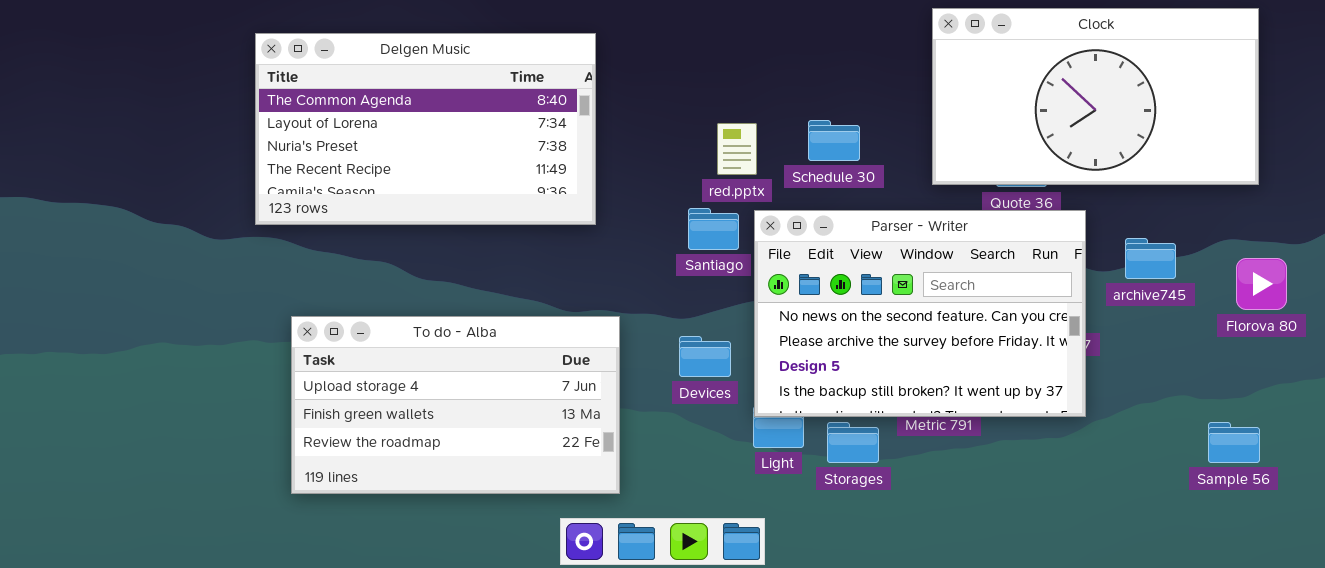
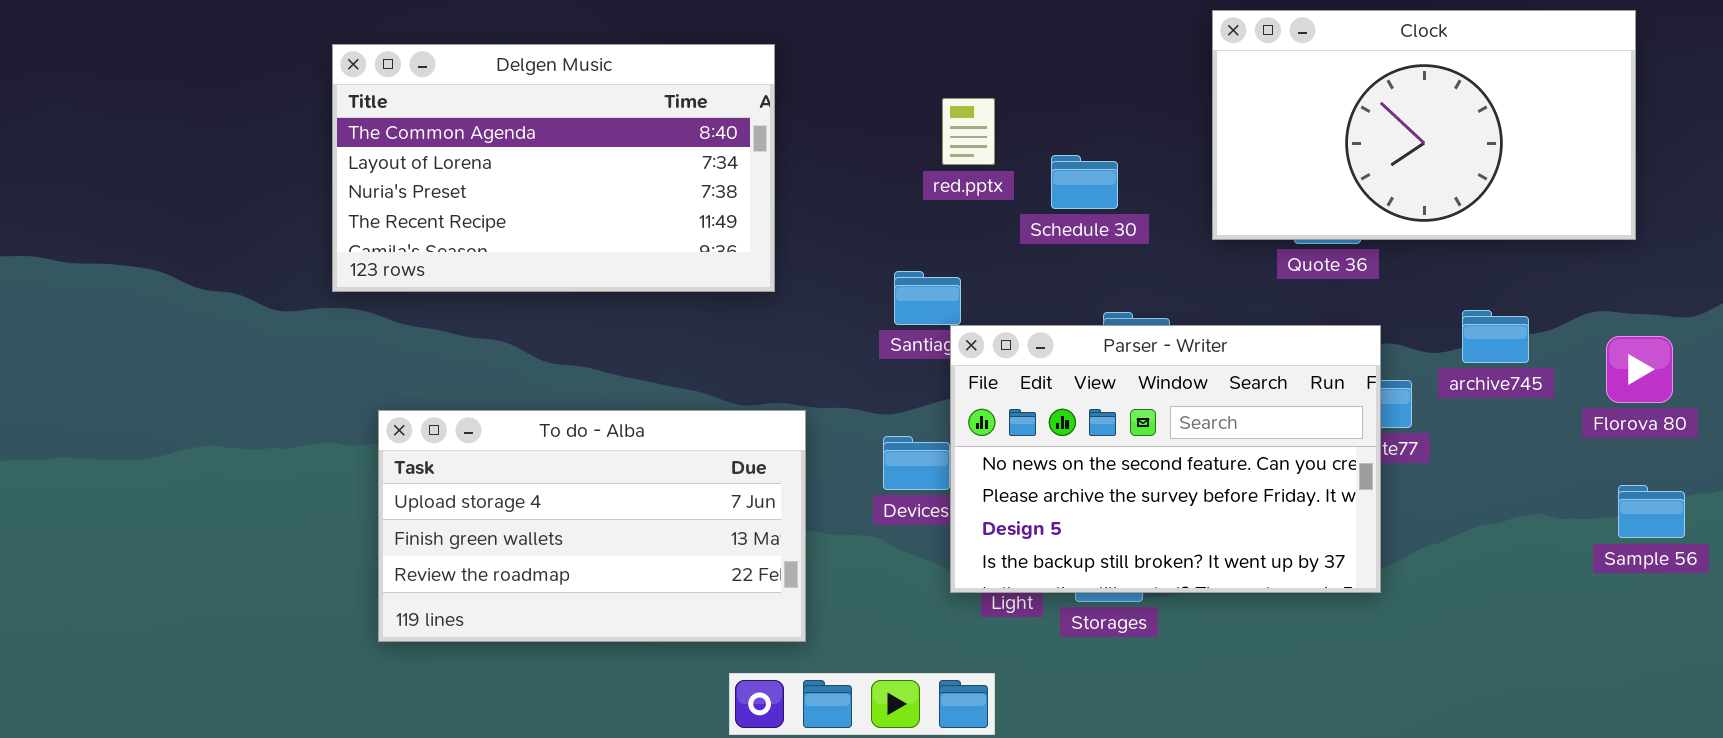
red.pptx: [717,123,757,175] -> [942,98,995,165], moved
Parser - Writer: [754,210,1086,417] -> [950,325,1381,593], moved
Sample 56: [1208,422,1260,463] -> [1618,485,1685,538], moved

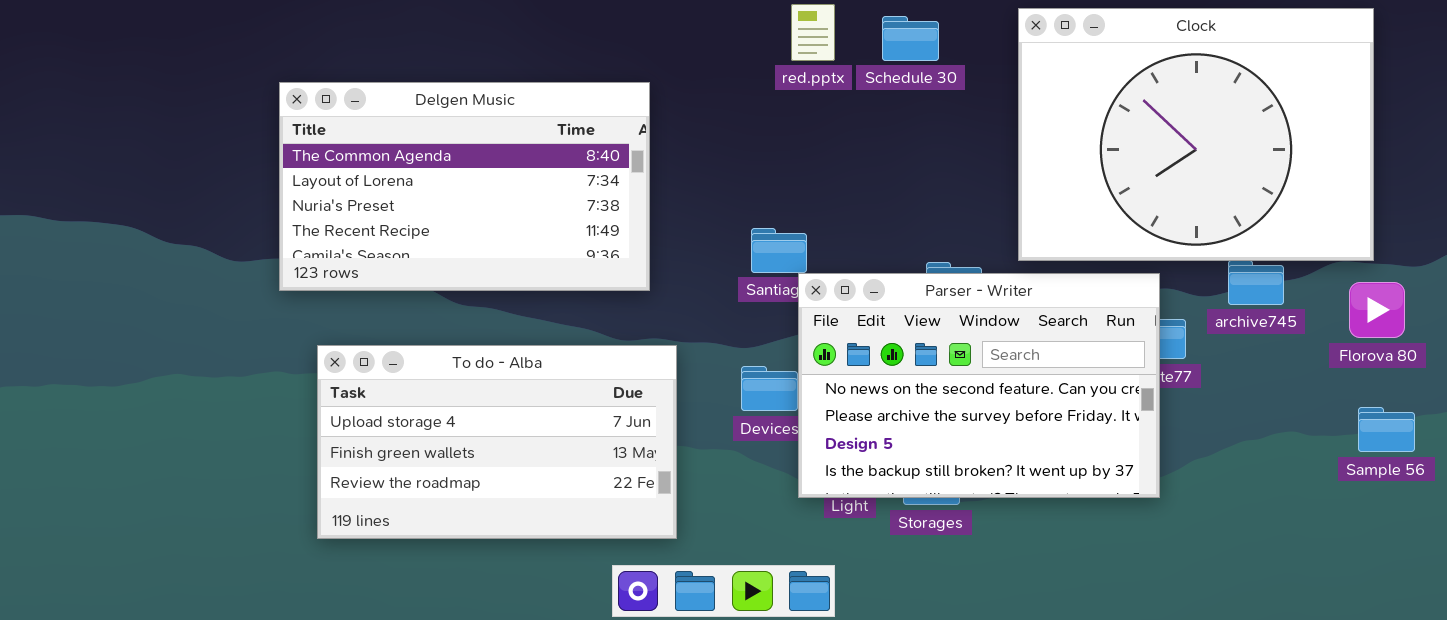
Clock: [1212,10,1636,240] -> [1018,8,1374,261], resized
Delgen Music: [332,44,775,292] -> [279,82,650,291], moved
red.pptx: [942,98,995,165] -> [791,4,835,61], moved
Schedule 30: [1051,155,1118,209] -> [882,16,939,61], moved

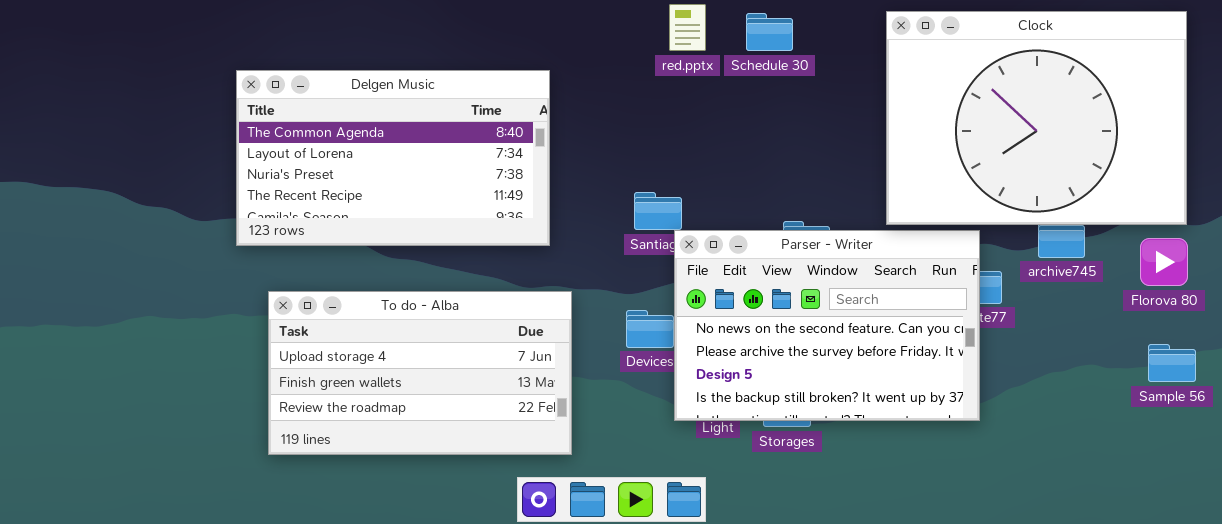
Clock: [1018,8,1374,261] -> [886,11,1187,225], moved

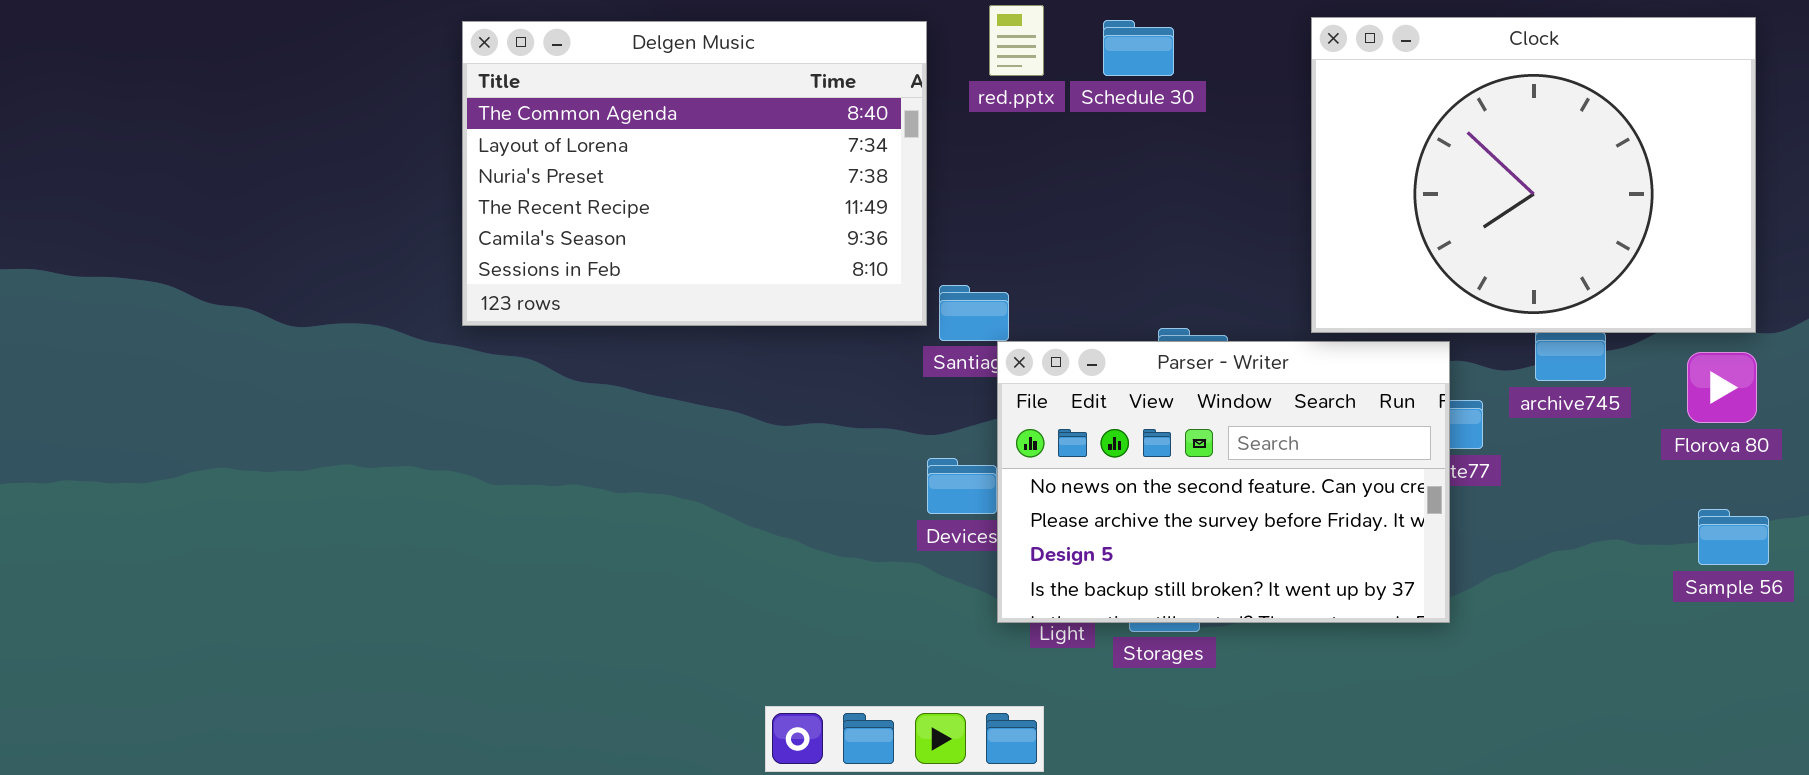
Delgen Music: [236,70,550,246] -> [462,21,927,326], moved, resized
To do - Alba: [268,291,572,455] -> none, closed

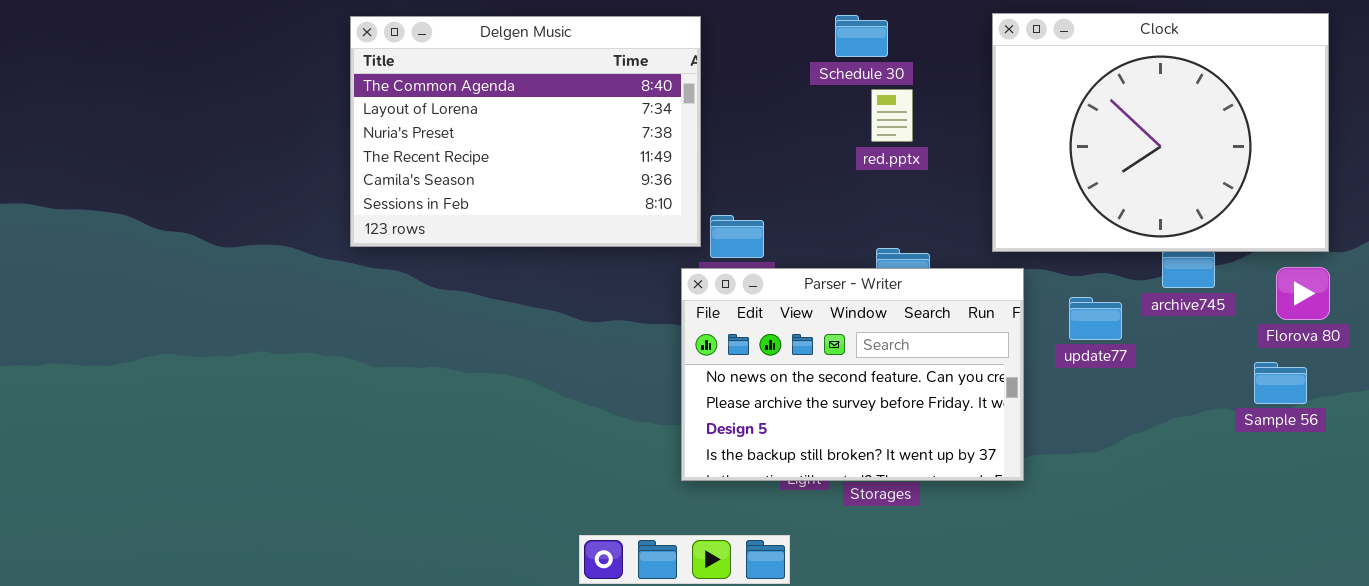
red.pptx: [989,5,1044,76] -> [871,89,913,142], moved
Parser - Writer: [997,341,1450,623] -> [681,268,1024,481], moved
Sample 56: [1698,509,1769,565] -> [1254,362,1307,404], moved

